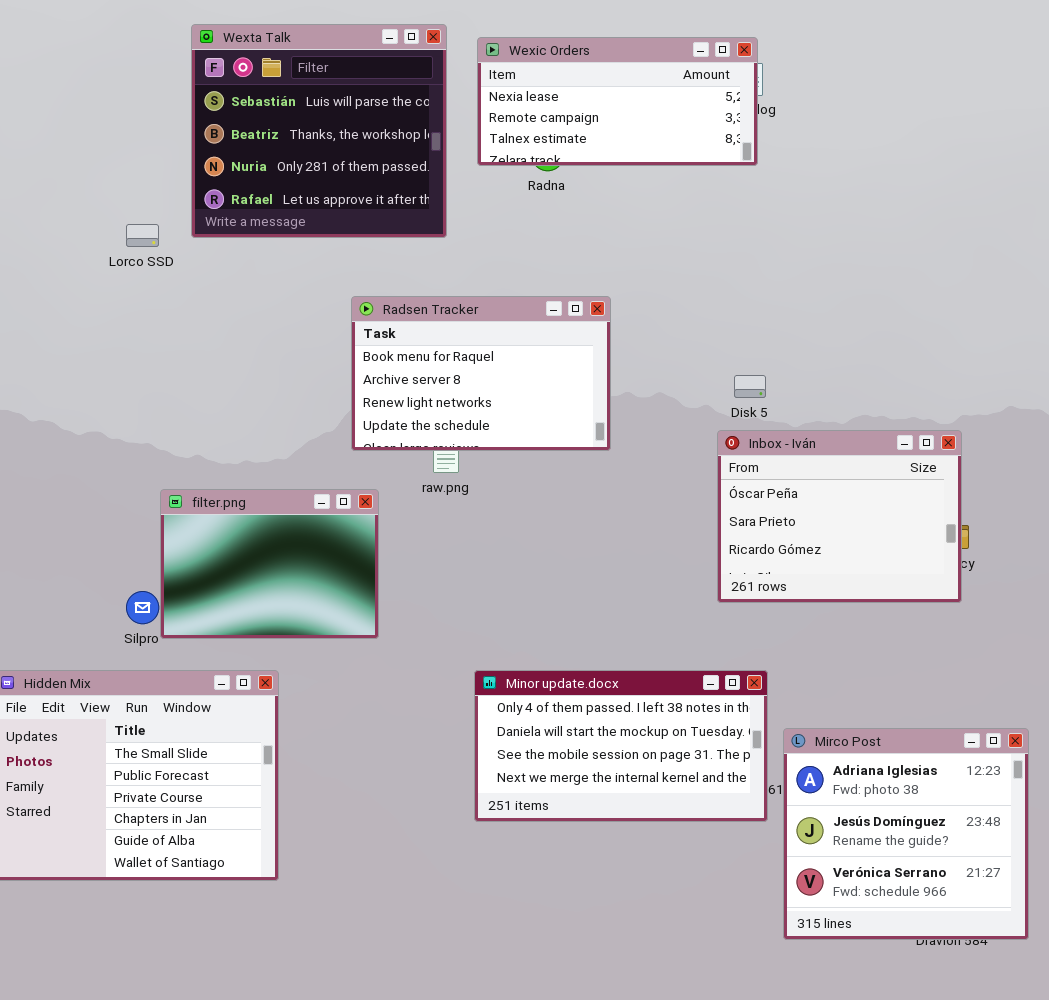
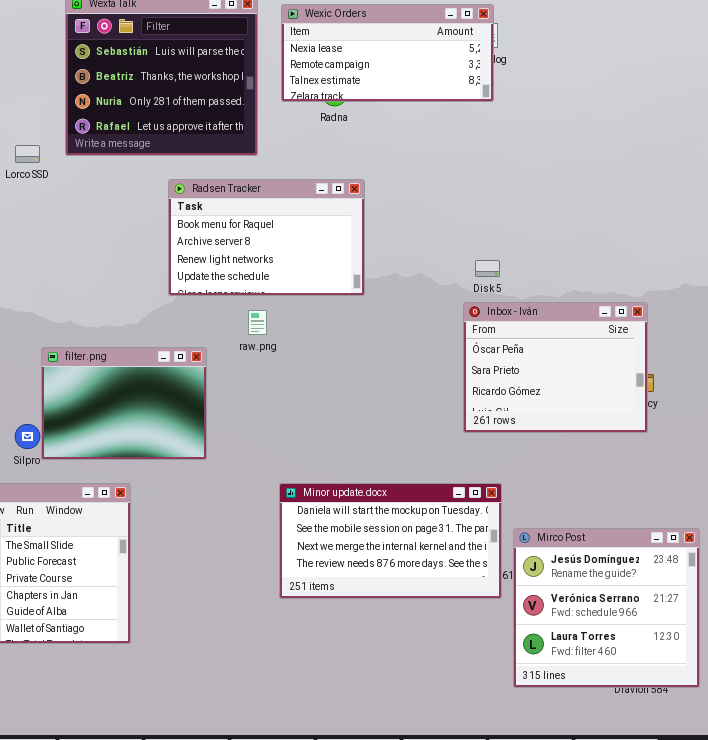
Radsen Tracker: [351,296,611,451] -> [168,179,365,296], moved
Minor update.docx: [474,670,768,822] -> [279,483,502,599], scrolled down 1 row
Mirco Post: [783,728,1029,940] -> [513,528,700,688], scrolled down 1 row

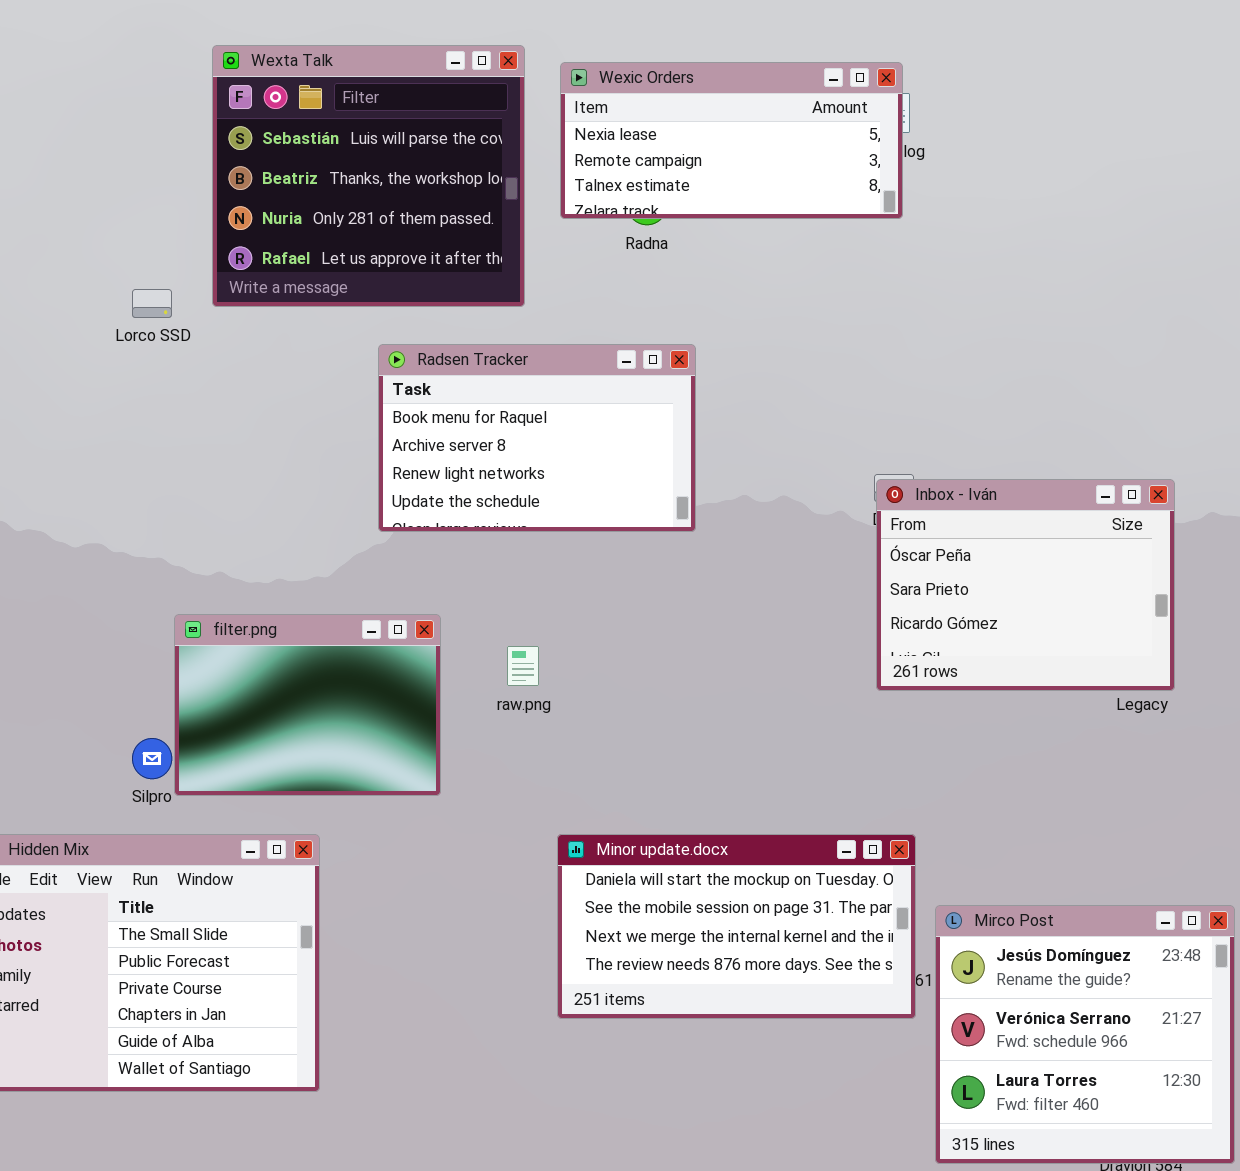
Inbox - Iván: [463,302,648,433] -> [876,479,1175,691], moved
raw.png: [248,310,267,335] -> [507,646,539,686], moved

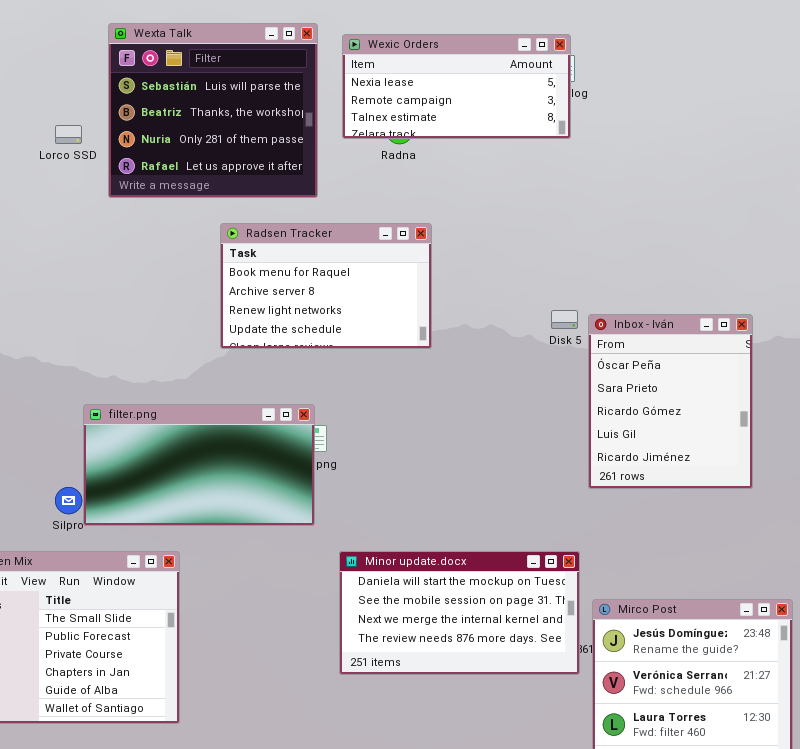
Lorco SSD: [132,289,172,318] -> [55,125,82,144], moved
Inbox - Iván: [876,479,1175,691] -> [588,314,753,489], resized
filter.png: [174,614,441,796] -> [83,404,315,526], resized

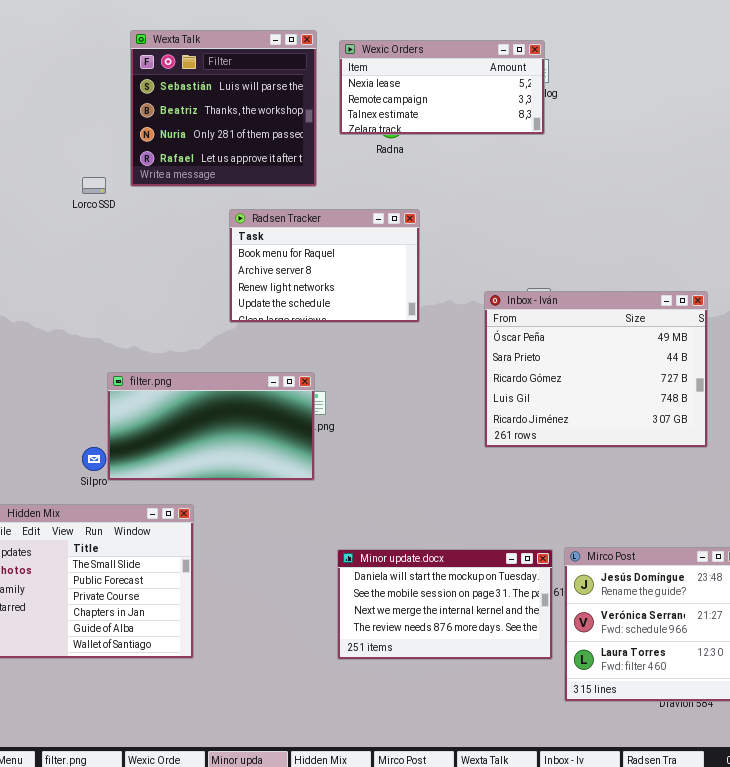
Lorco SSD: [55,125,82,144] -> [82,177,106,194], moved
Inbox - Iván: [588,314,753,489] -> [484,291,708,448], resized
Minor update.docx: [339,551,580,675] -> [337,549,553,660], moved

